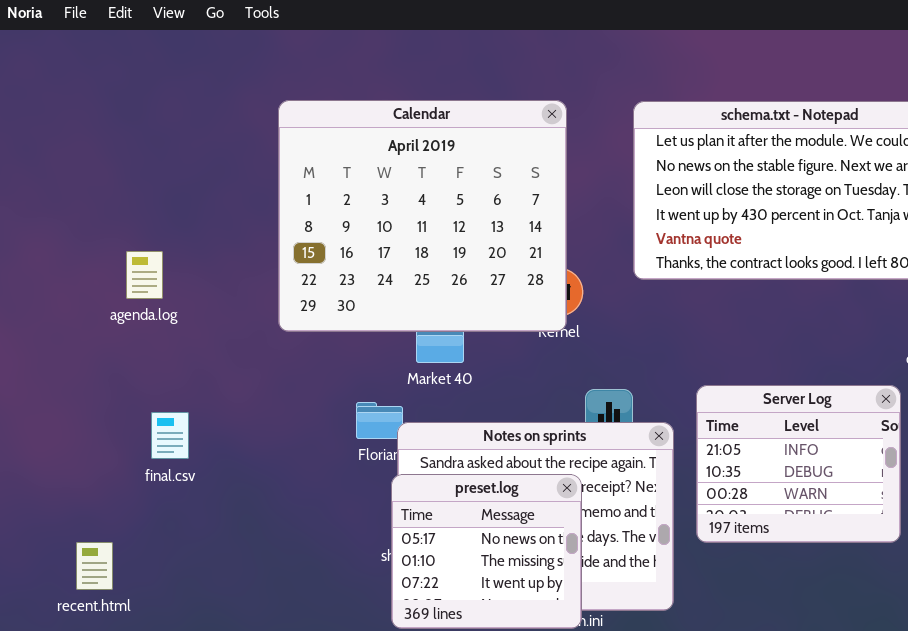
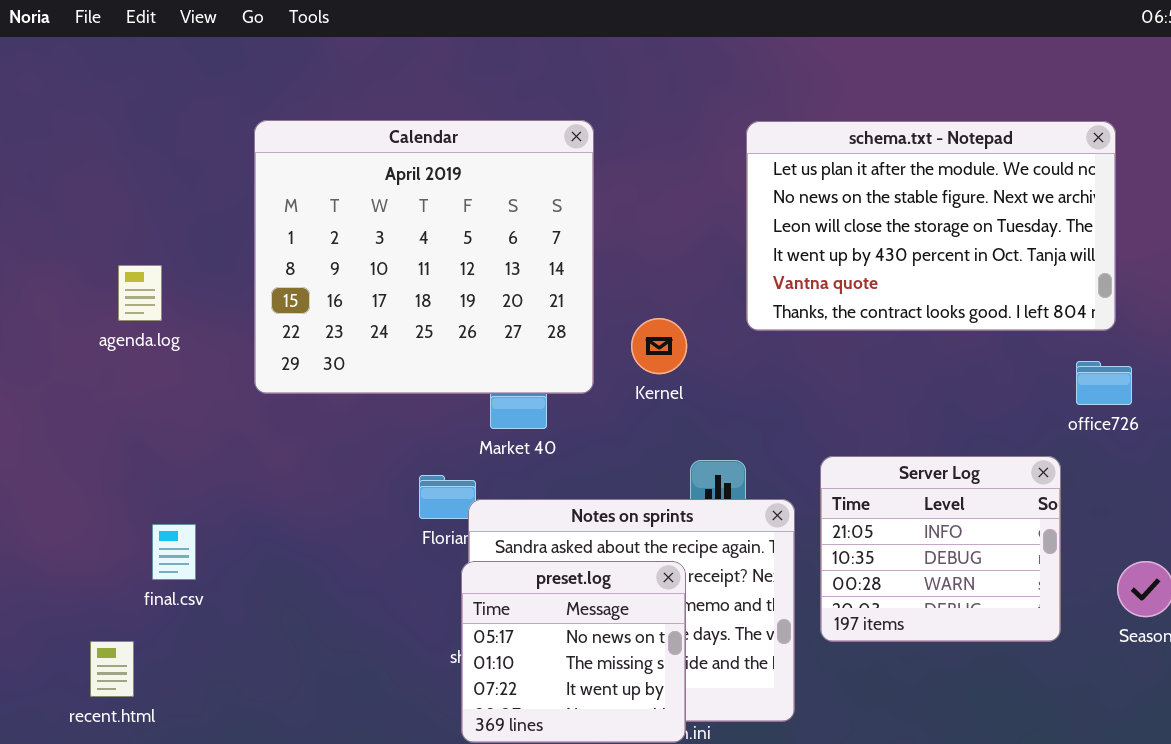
Calendar: [278,100,567,332] -> [254,120,594,394], moved
agenda.log: [126,251,163,299] -> [118,265,162,321], moved
final.csv: [151,412,189,459] -> [152,524,196,580], moved

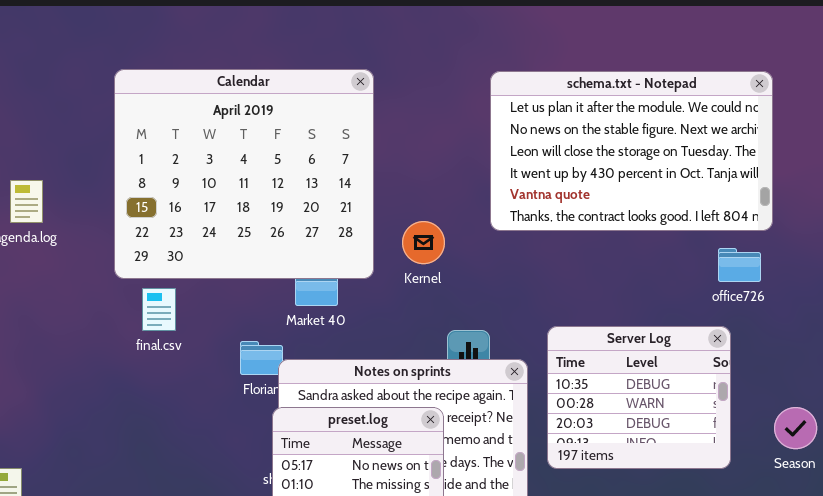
office726: [1076,361,1132,405] -> [718,248,761,282], moved
Server Log: [820,456,1061,642] -> [547,326,731,469], scrolled down 1 row
final.csv: [152,524,196,580] -> [142,288,176,331], moved

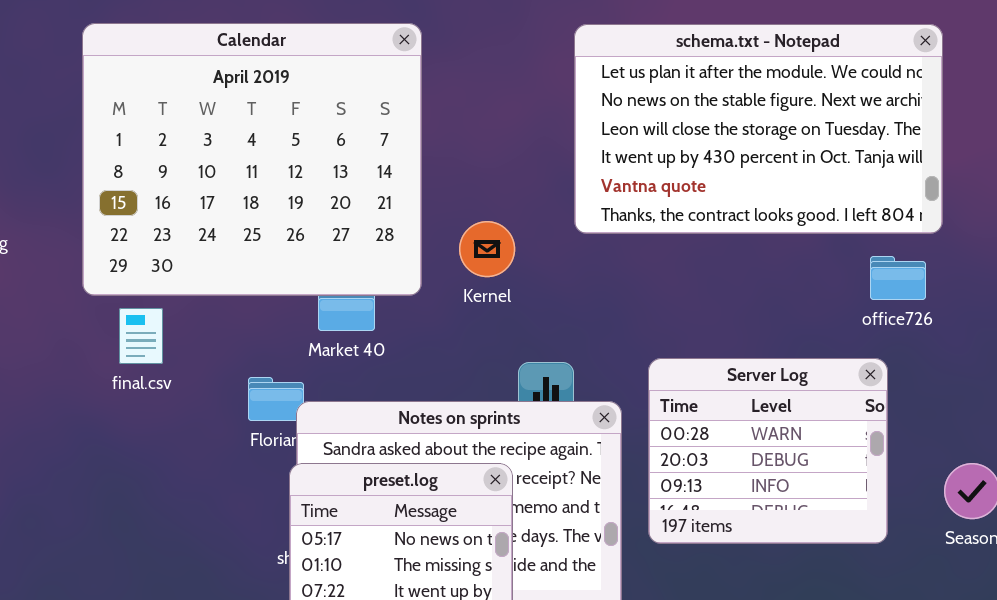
Server Log: [547,326,731,469] -> [648,358,888,544], scrolled down 1 row

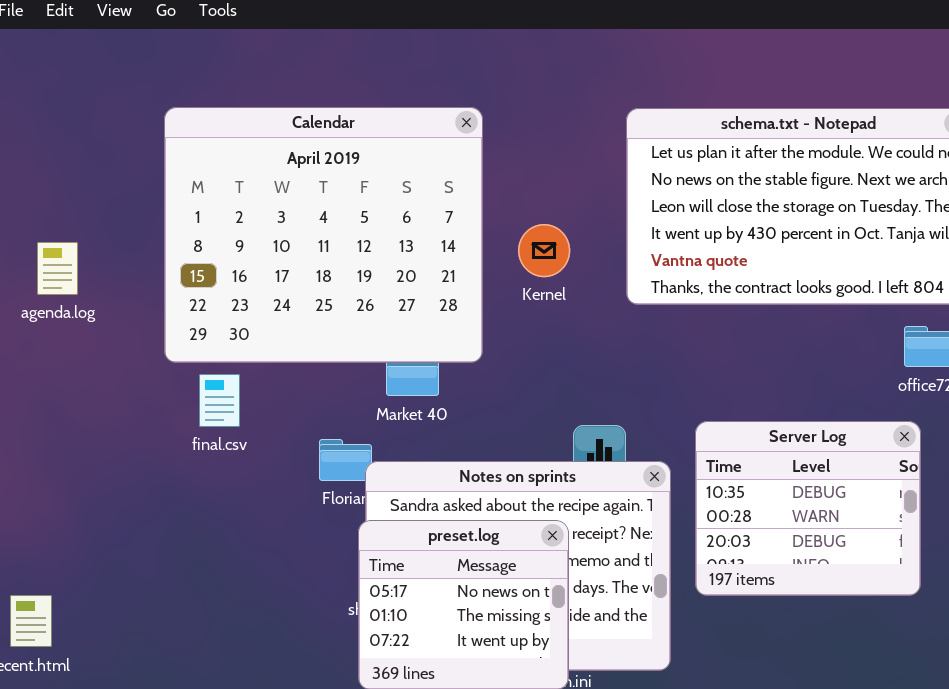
Kernel: [459,221,515,277] -> [518,224,570,277], moved
Server Log: [648,358,888,544] -> [695,421,921,596], scrolled up 1 row

